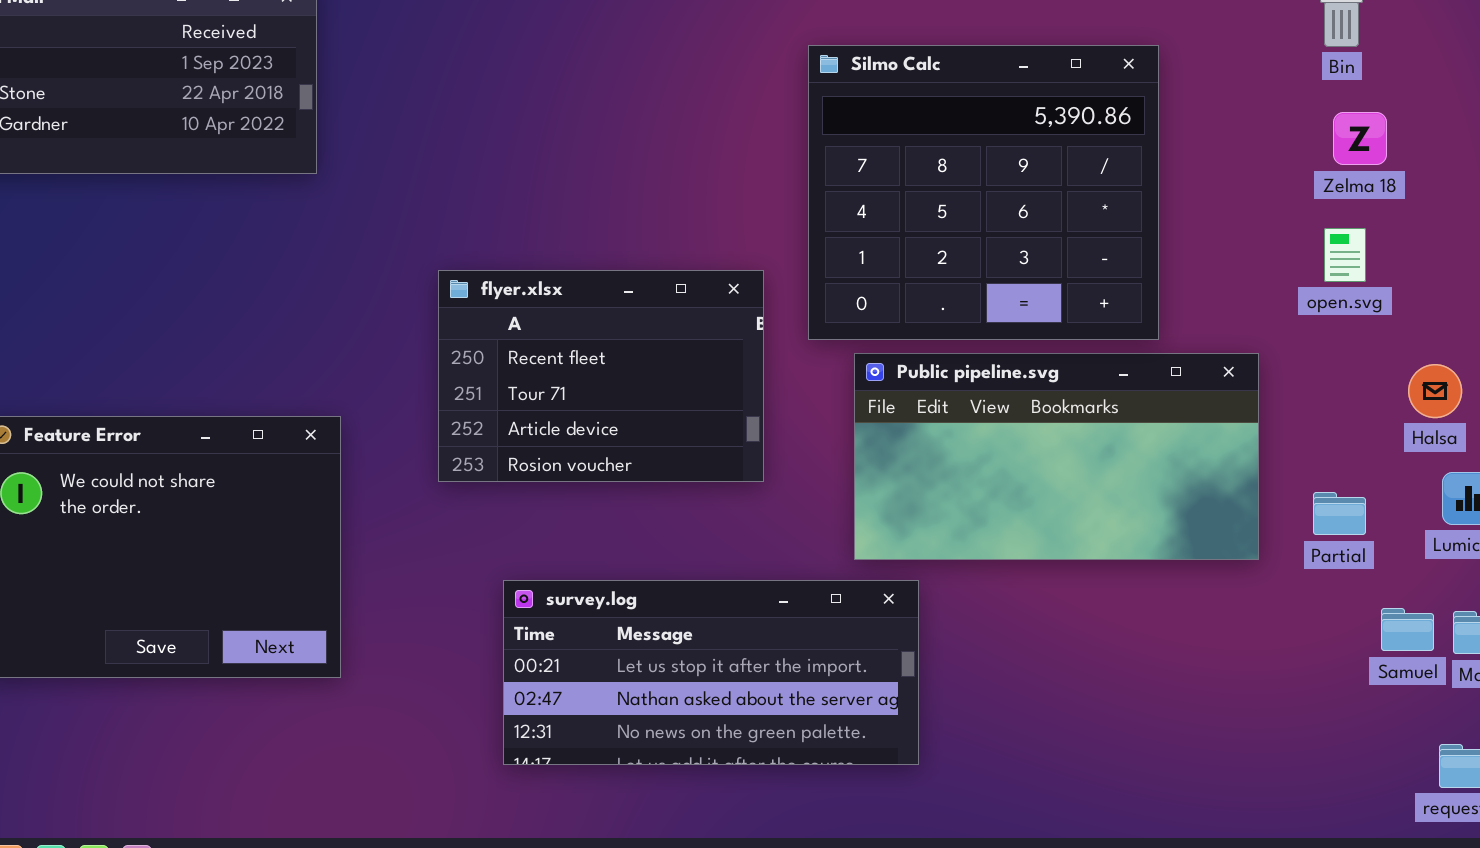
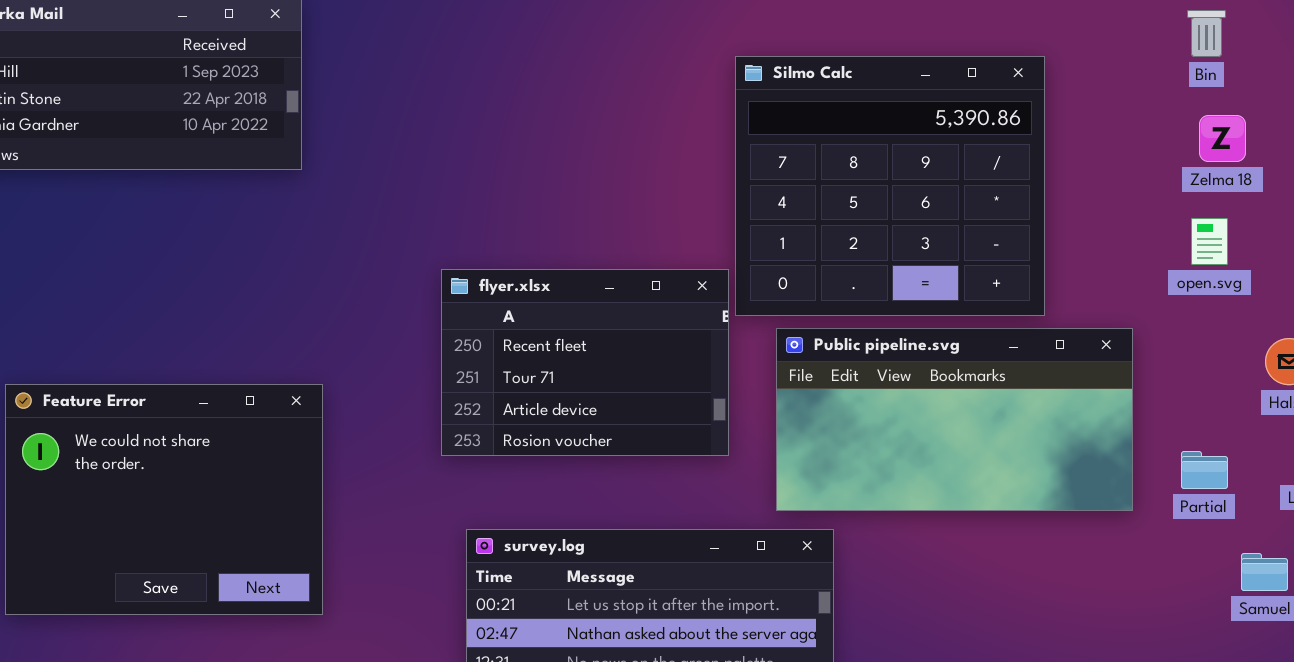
flyer.xlsx: [438,270,764,482] -> [441,269,729,456], moved

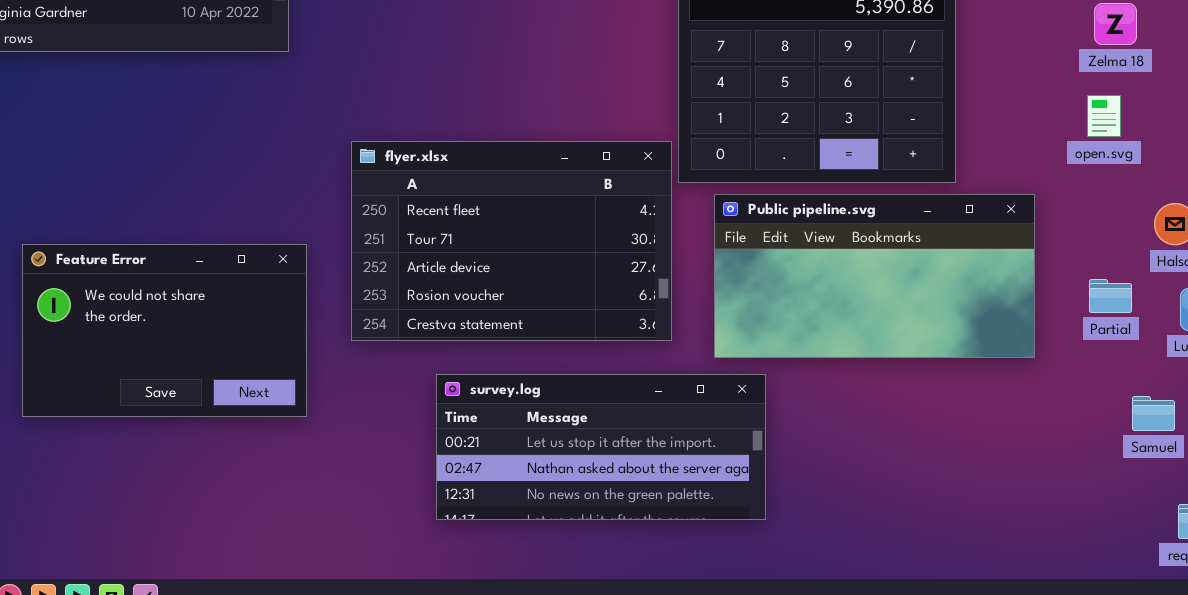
flyer.xlsx: [441,269,729,456] -> [351,141,672,341], resized
Feature Error: [5,384,323,615] -> [22,244,307,417], resized
Partial: [1181,451,1228,489] -> [1089,279,1132,313], moved

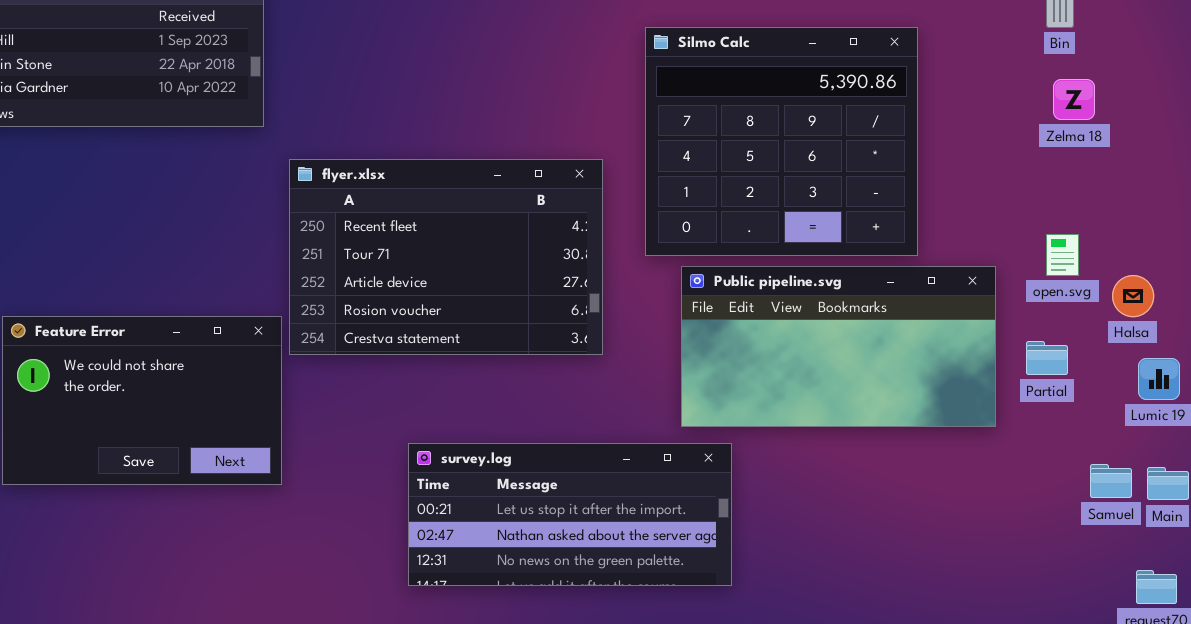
open.svg: [1087,95,1121,137] -> [1046,234,1079,276], moved
flyer.xlsx: [351,141,672,341] -> [289,159,603,355], moved
Partial: [1089,279,1132,313] -> [1026,341,1068,375], moved

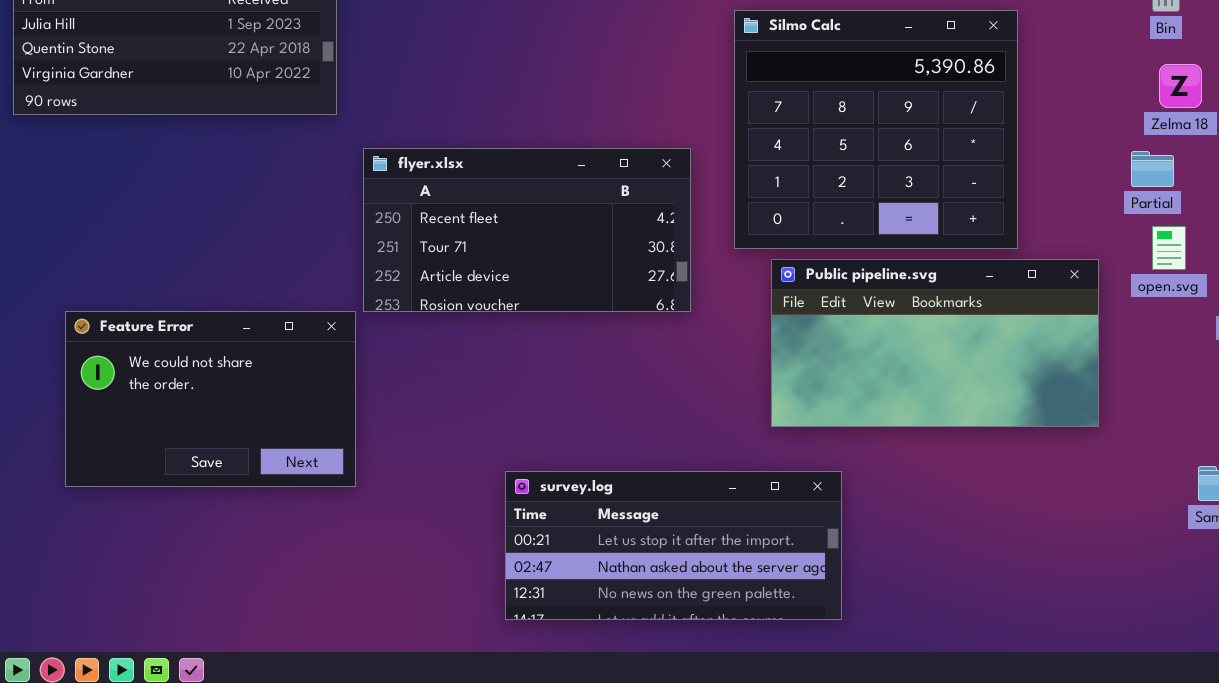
flyer.xlsx: [289,159,603,355] -> [363,148,691,312], resized
Partial: [1026,341,1068,375] -> [1131,151,1174,187], moved
survey.log: [408,443,732,586] -> [505,471,842,620], moved

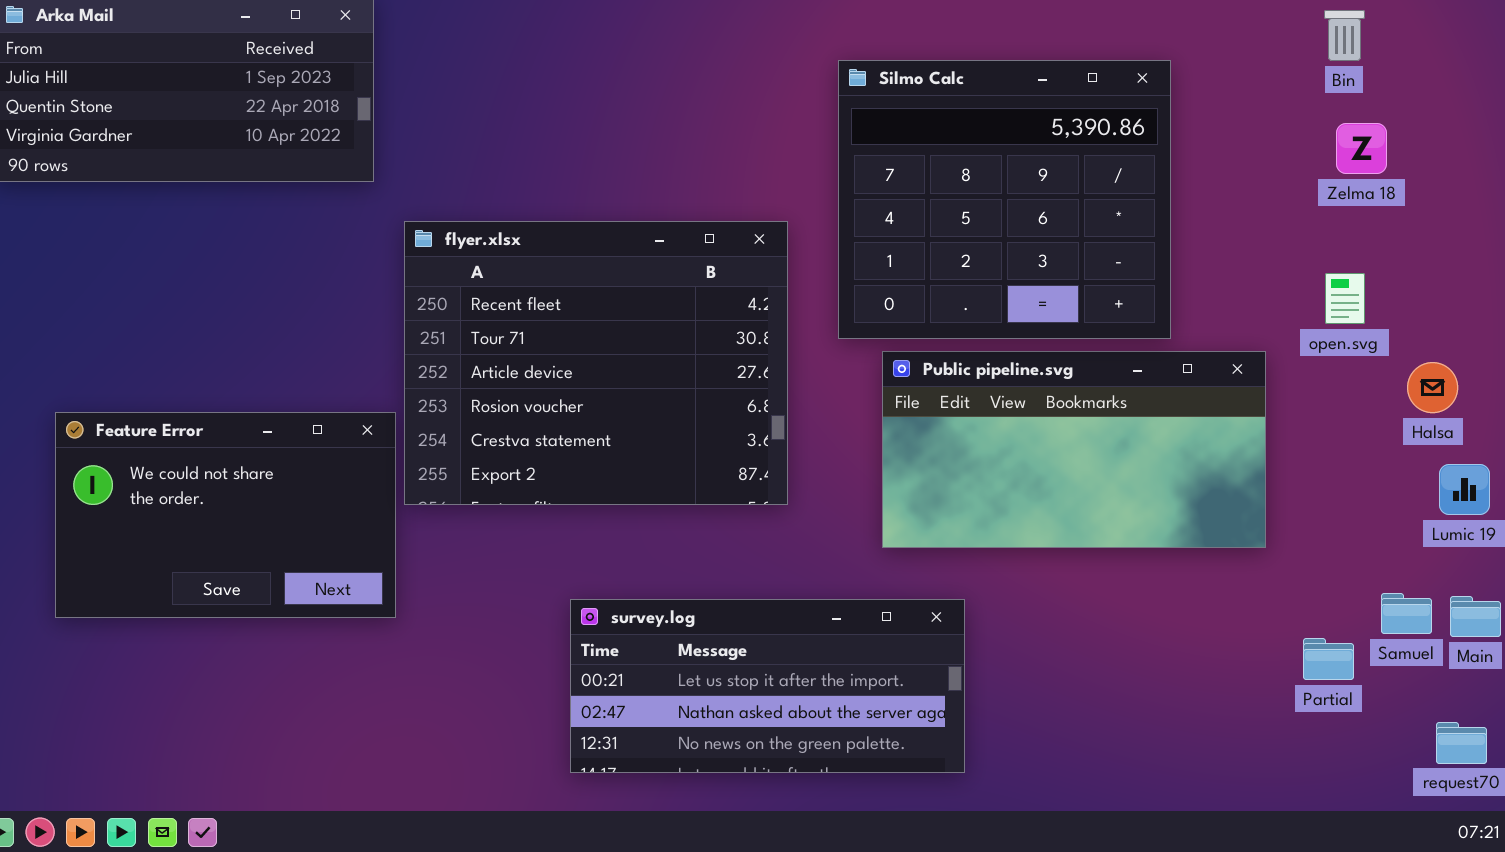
flyer.xlsx: [363,148,691,312] -> [404,221,788,505], resized
Partial: [1131,151,1174,187] -> [1303,638,1354,680], moved
open.svg: [1152,226,1186,270] -> [1325,273,1365,324], moved

